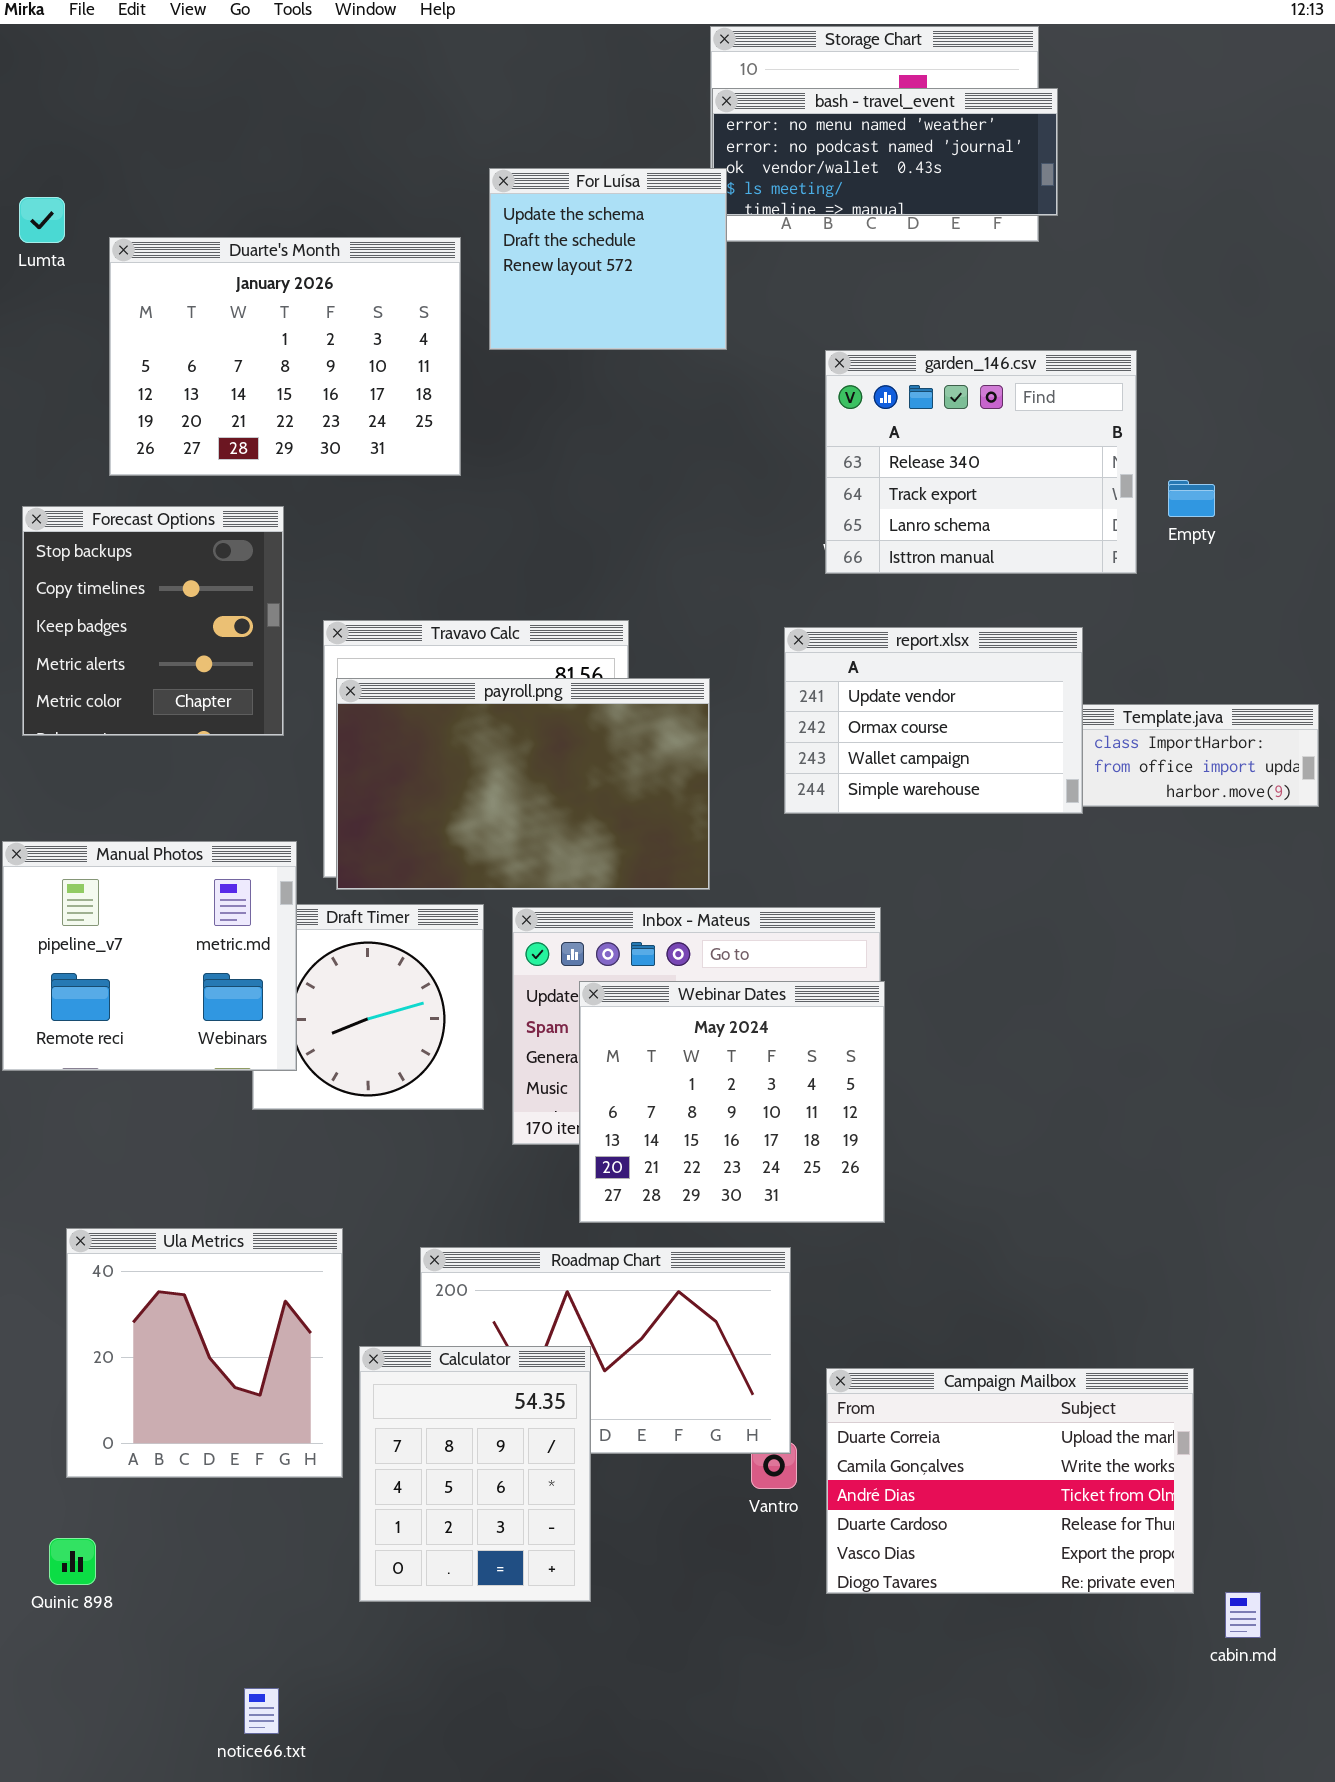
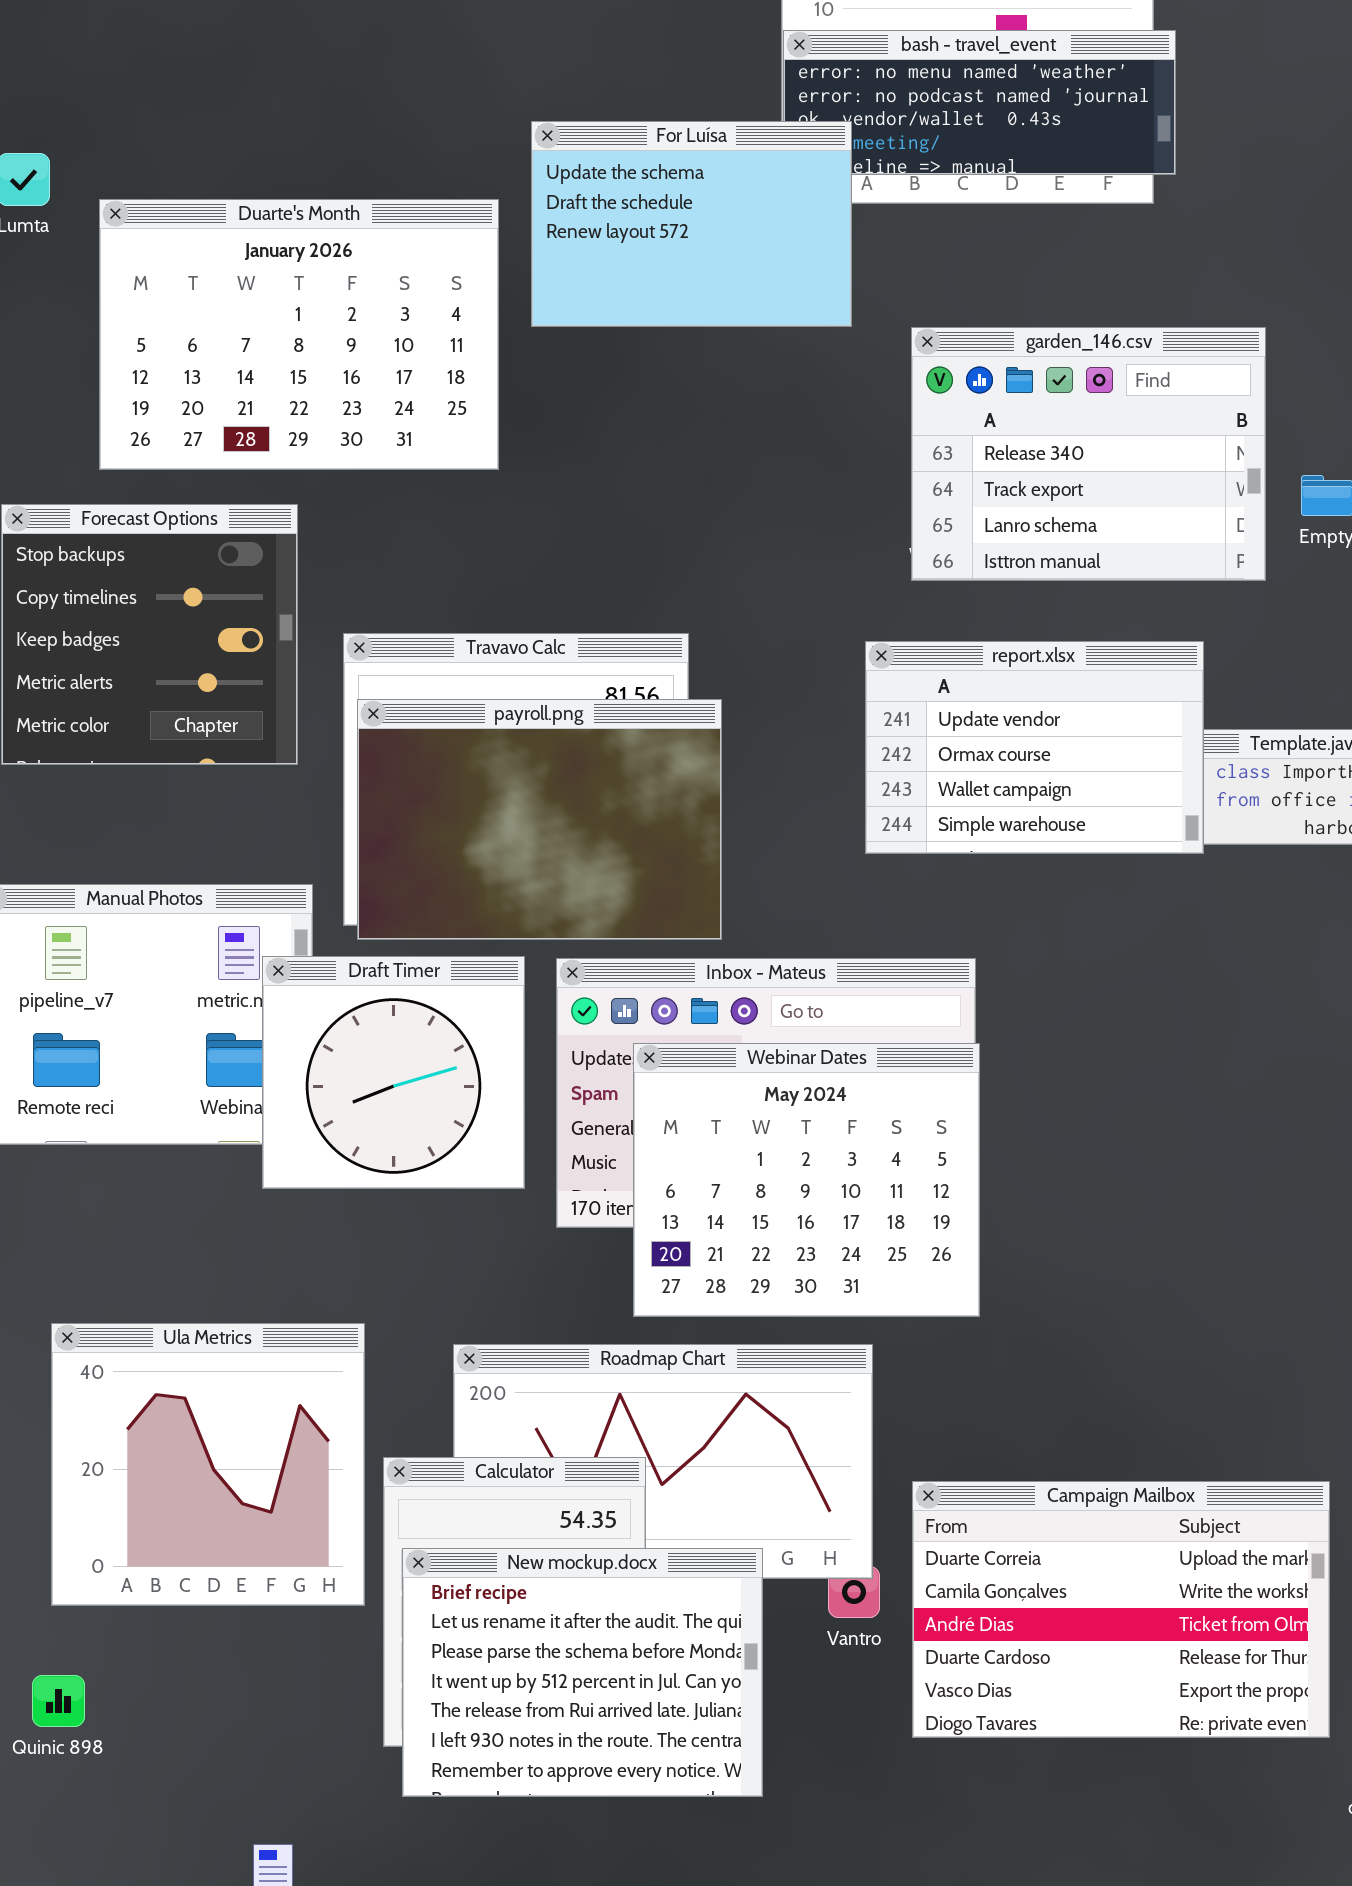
For Luísa: [489,168,727,350] -> [531,121,852,327], resized
payroll.png: [336,678,710,890] -> [357,699,722,940], resized
Draft Timer: [252,904,484,1110] -> [262,956,525,1189], raised
New mockup.docx: none -> [402,1548,763,1797], opened

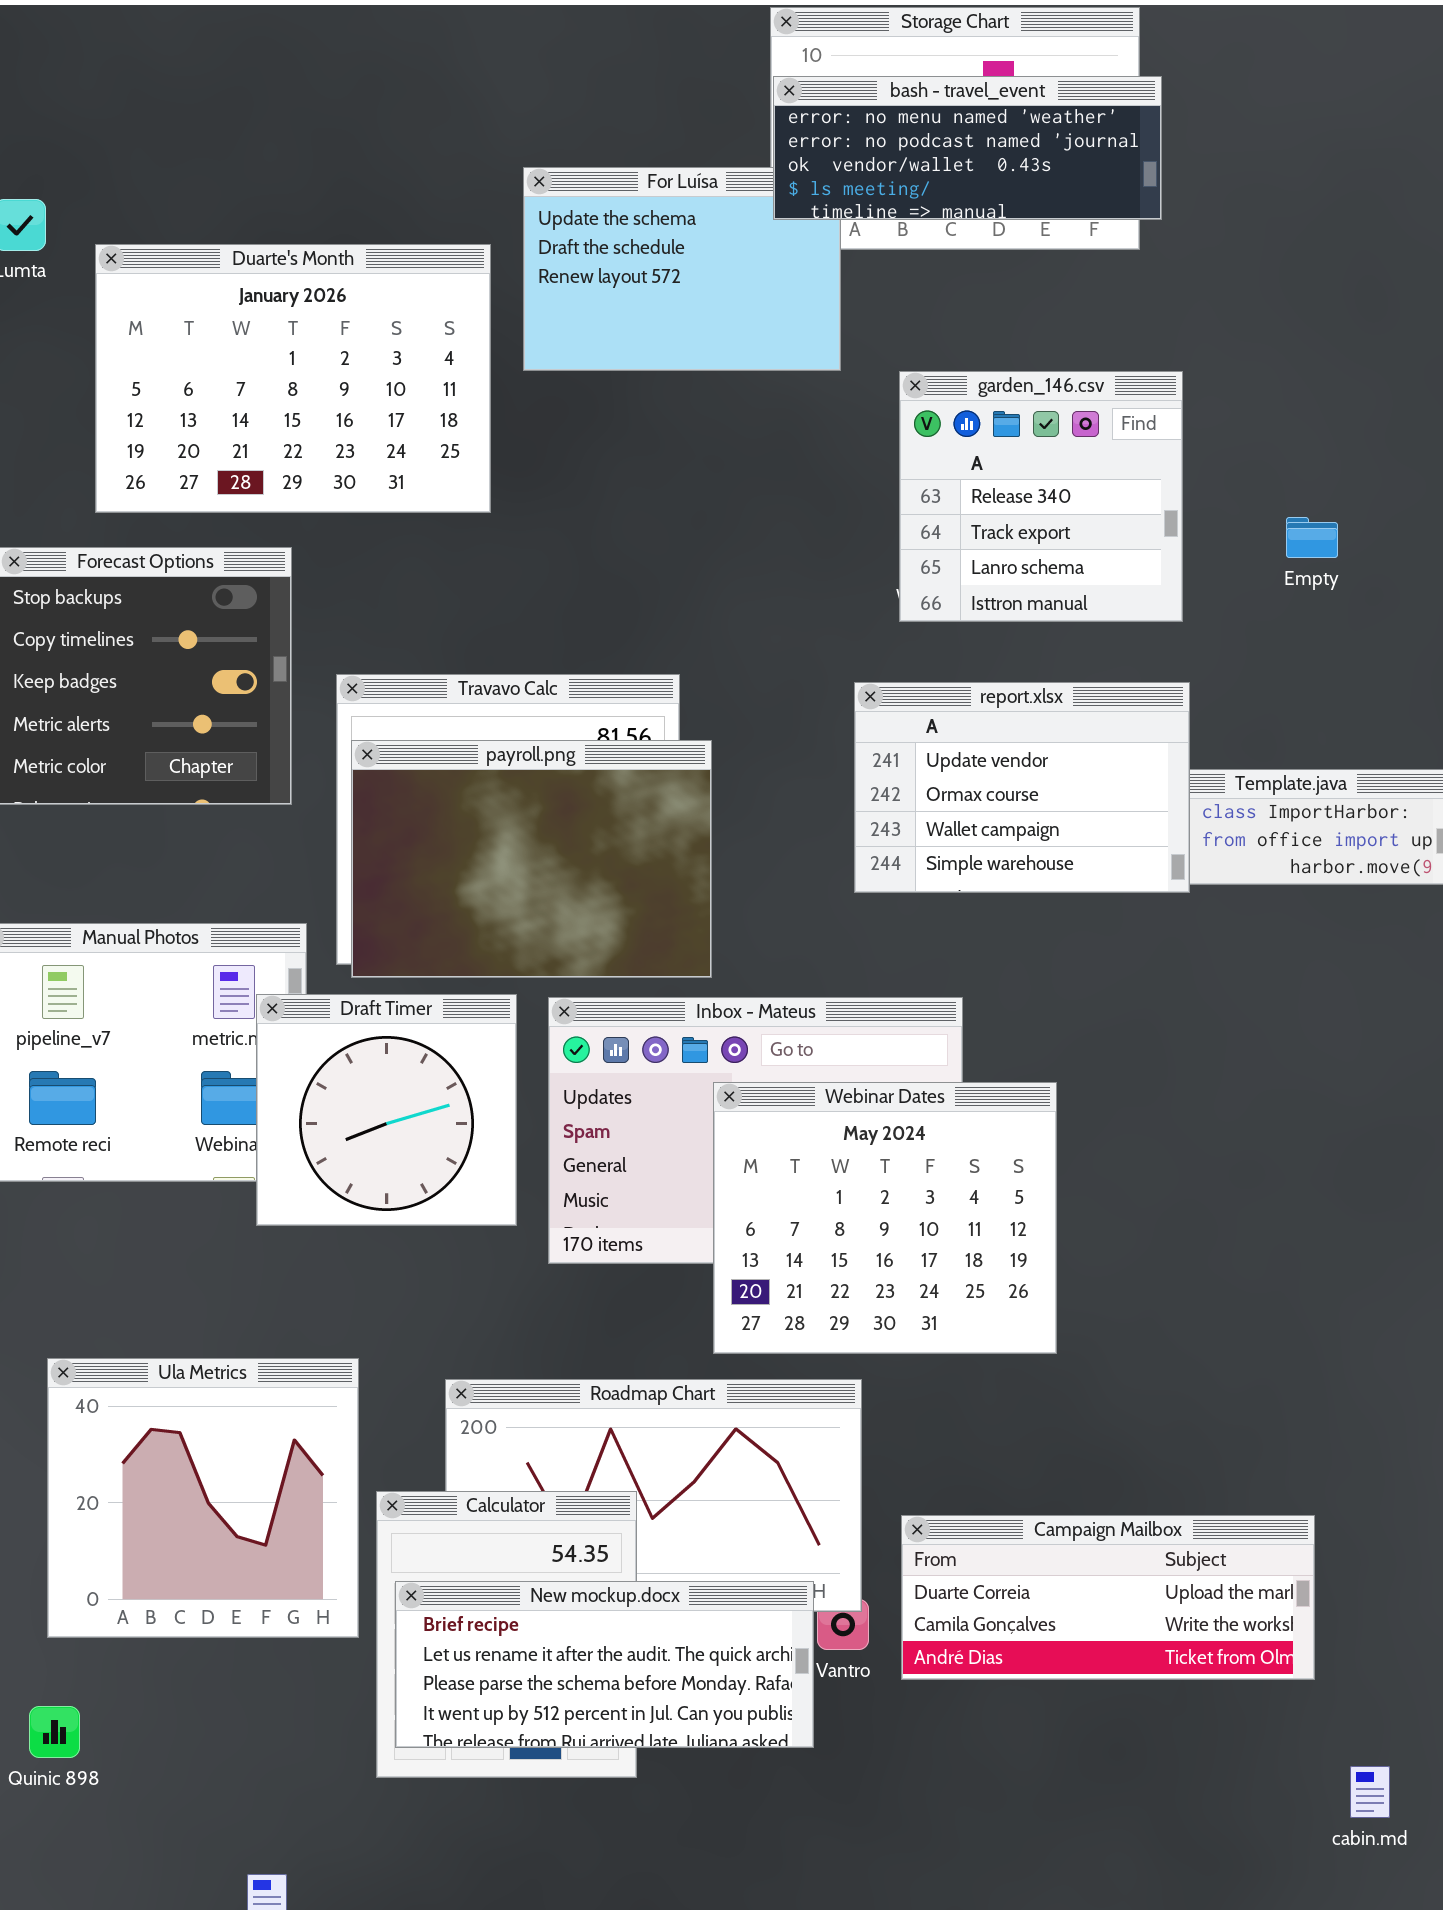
bash - travel_event: [783,30,1176,175] -> [773,76,1162,220], raised
garden_146.csv: [911,327,1266,581] -> [899,371,1183,622], resized
Webinar Dates: [633,1043,980,1317] -> [713,1082,1057,1354], moved
Campaign Mailbox: [912,1481,1330,1738] -> [901,1515,1315,1680], resized
New mockup.docx: [402,1548,763,1797] -> [395,1581,814,1748], resized

